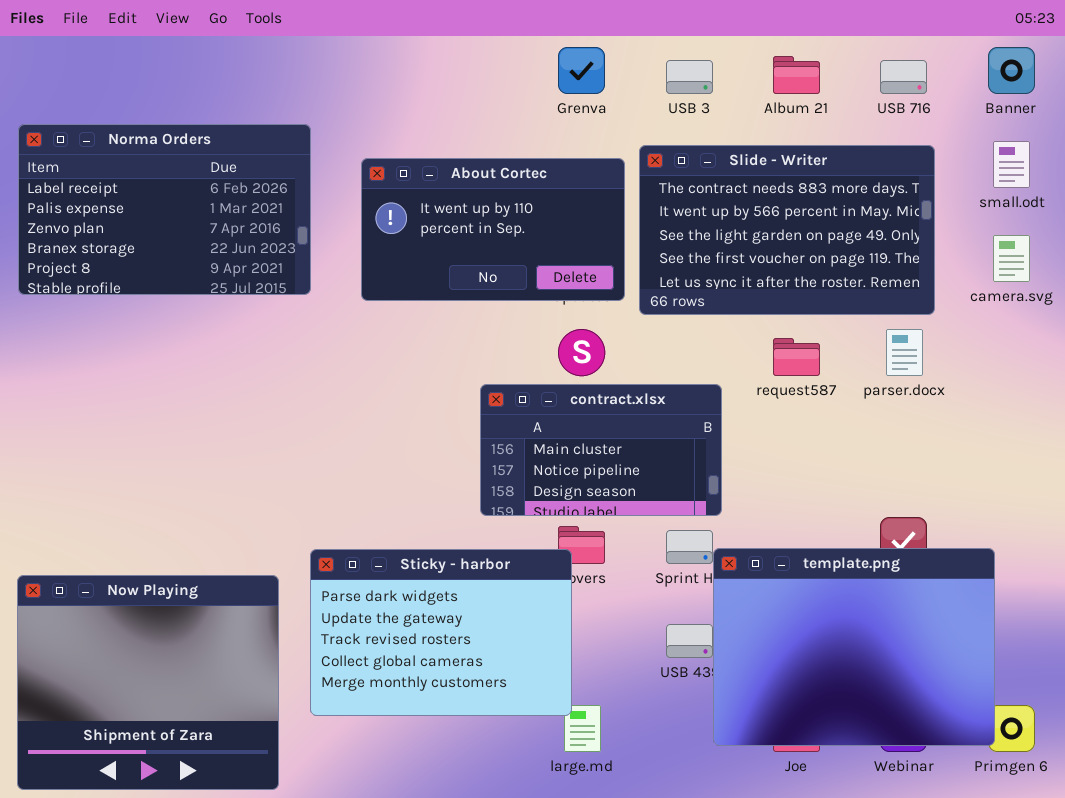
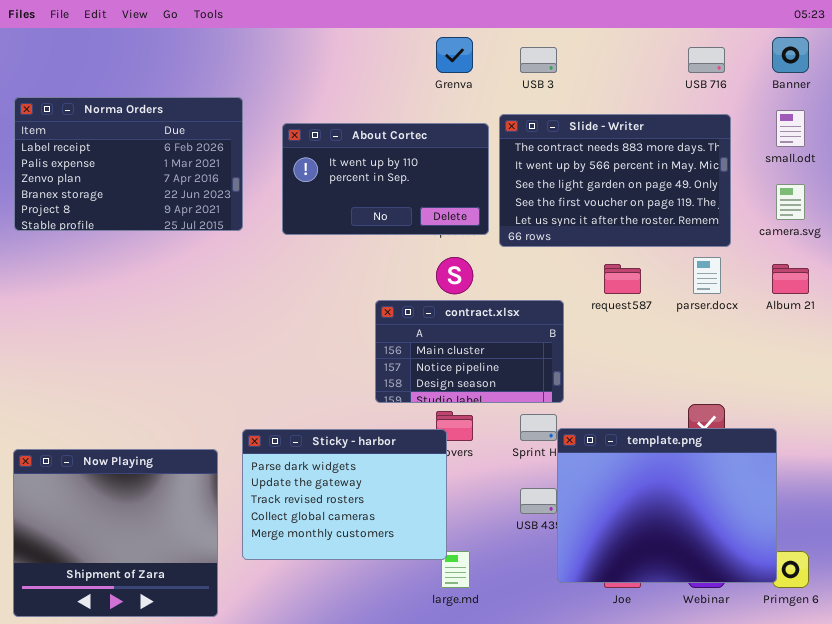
Album 21: [773,56,820,94] -> [772,264,809,294], moved

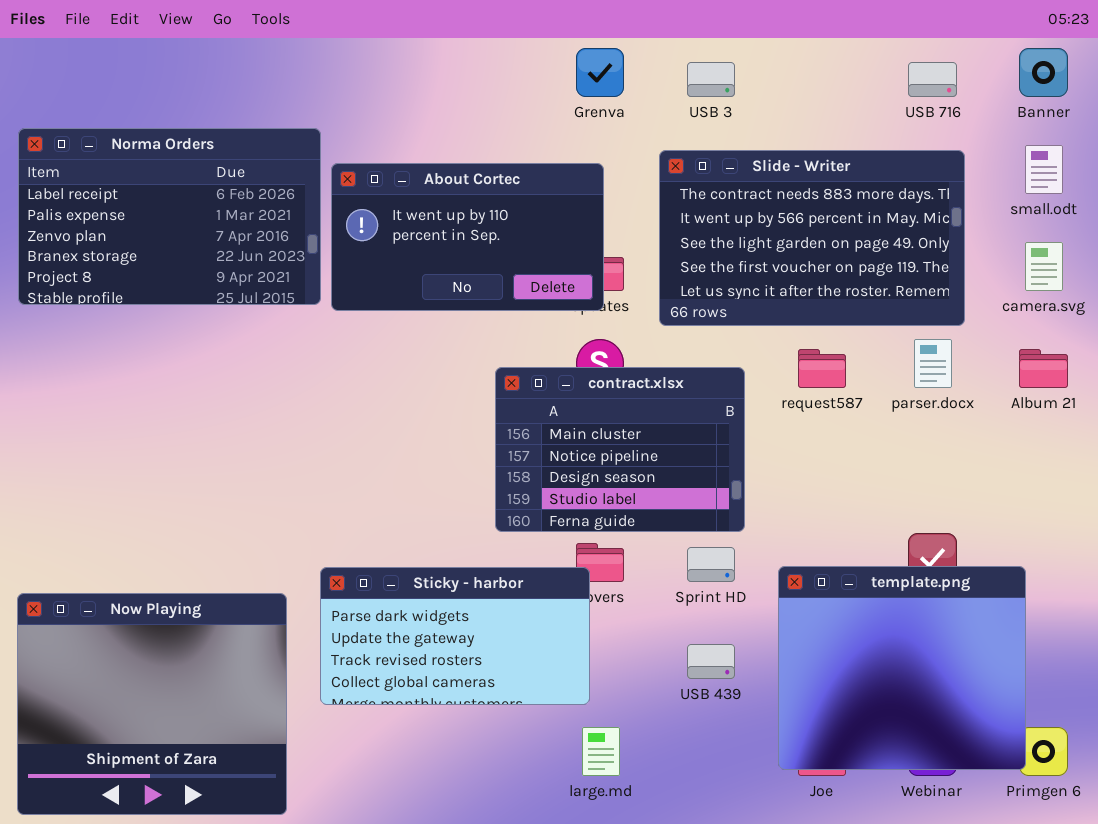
About Cortec: [282,123,489,235] -> [331,163,604,311], moved
contract.xlsx: [375,300,564,403] -> [495,367,745,532], resized
template.png: [557,428,777,583] -> [778,566,1026,770], resized
Sticky - harbor: [242,429,447,560] -> [320,567,590,705], resized

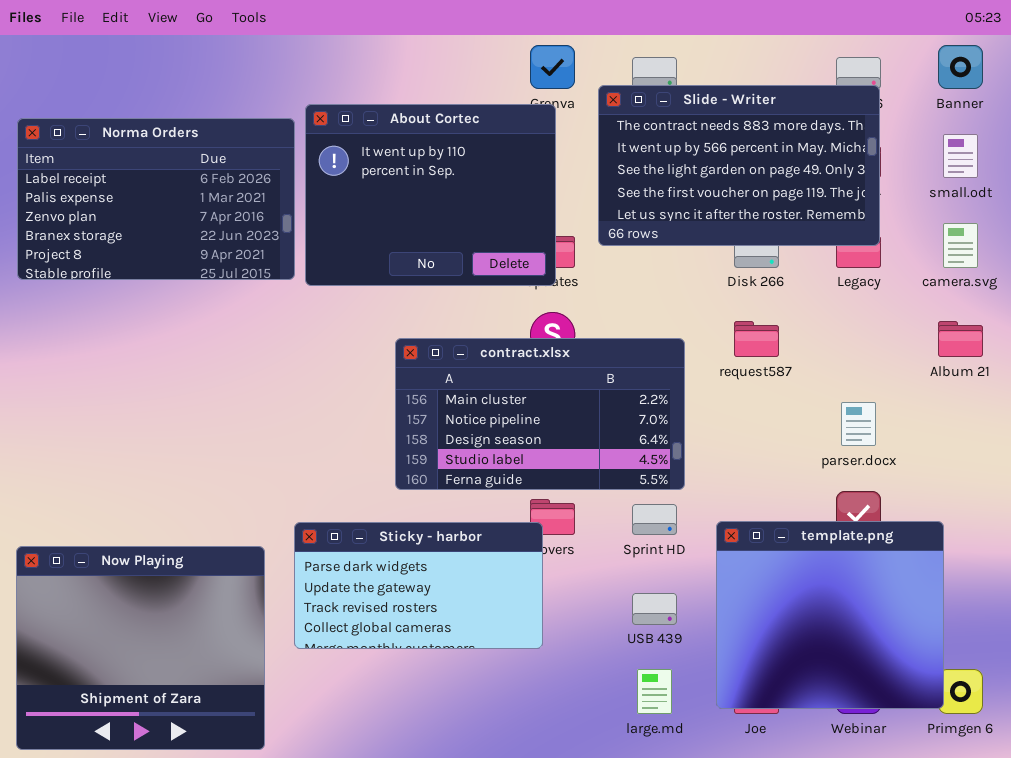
Slide - Writer: [659,150,965,326] -> [598,85,880,246], moved
About Cortec: [331,163,604,311] -> [305,104,556,286], resized
parser.docx: [914,339,952,388] -> [841,402,876,446], moved
contract.xlsx: [495,367,745,532] -> [395,338,685,490], resized
large.md: [582,727,620,776] -> [637,669,672,714], moved

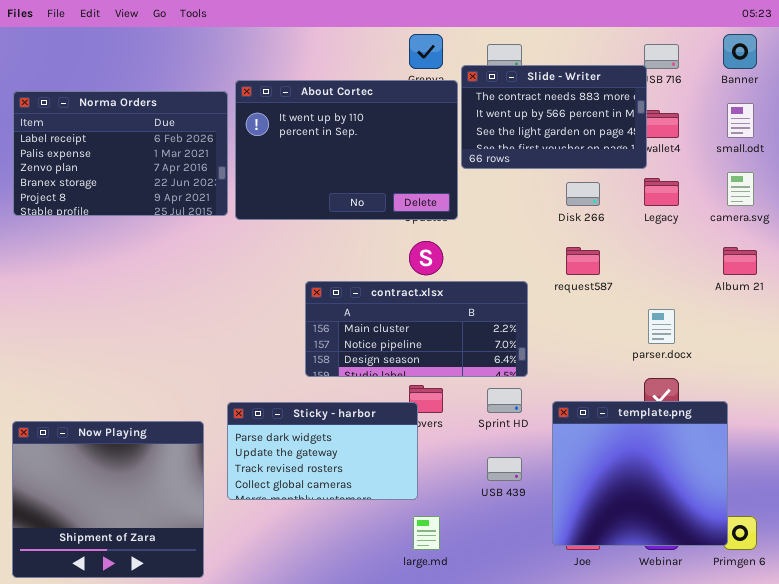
Slide - Writer: [598,85,880,246] -> [461,65,647,169], resized
About Cortec: [305,104,556,286] -> [235,80,458,220], resized
contract.xlsx: [395,338,685,490] -> [305,281,528,377], resized
large.md: [637,669,672,714] -> [413,516,440,550], moved

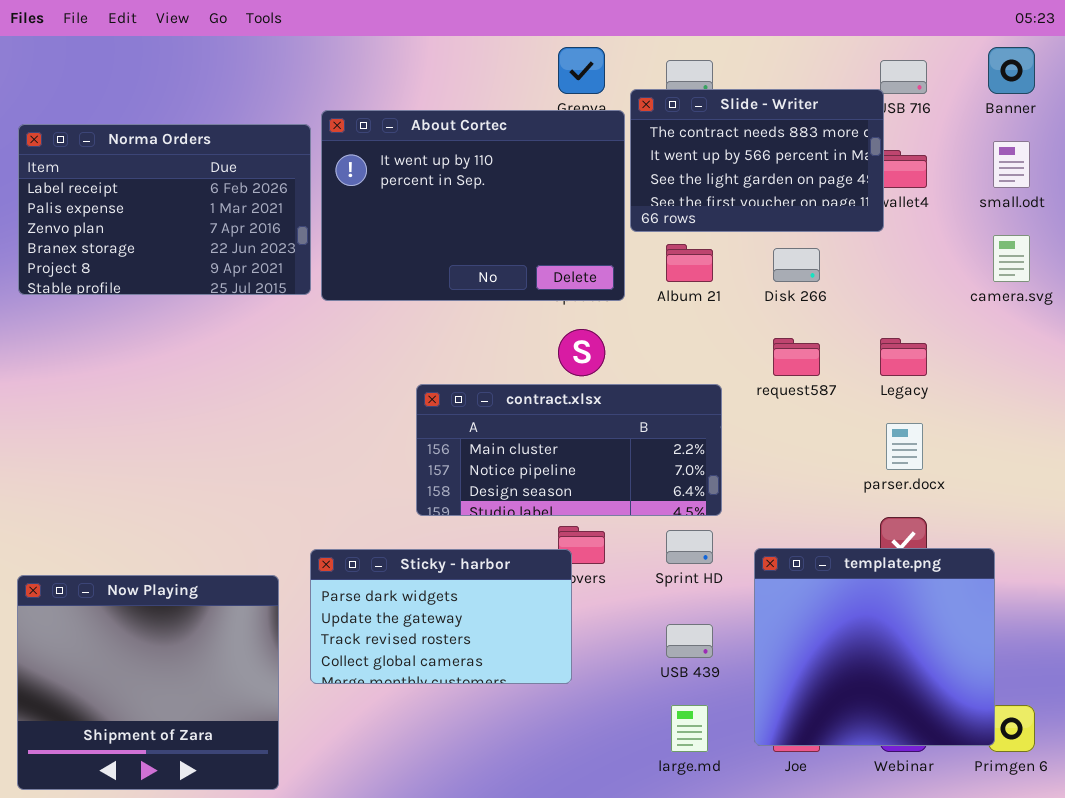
Legacy: [644,178,679,206] -> [880,338,927,376], moved
Album 21: [723,247,757,275] -> [666,244,713,282], moved
large.md: [413,516,440,550] -> [671,705,708,752], moved

